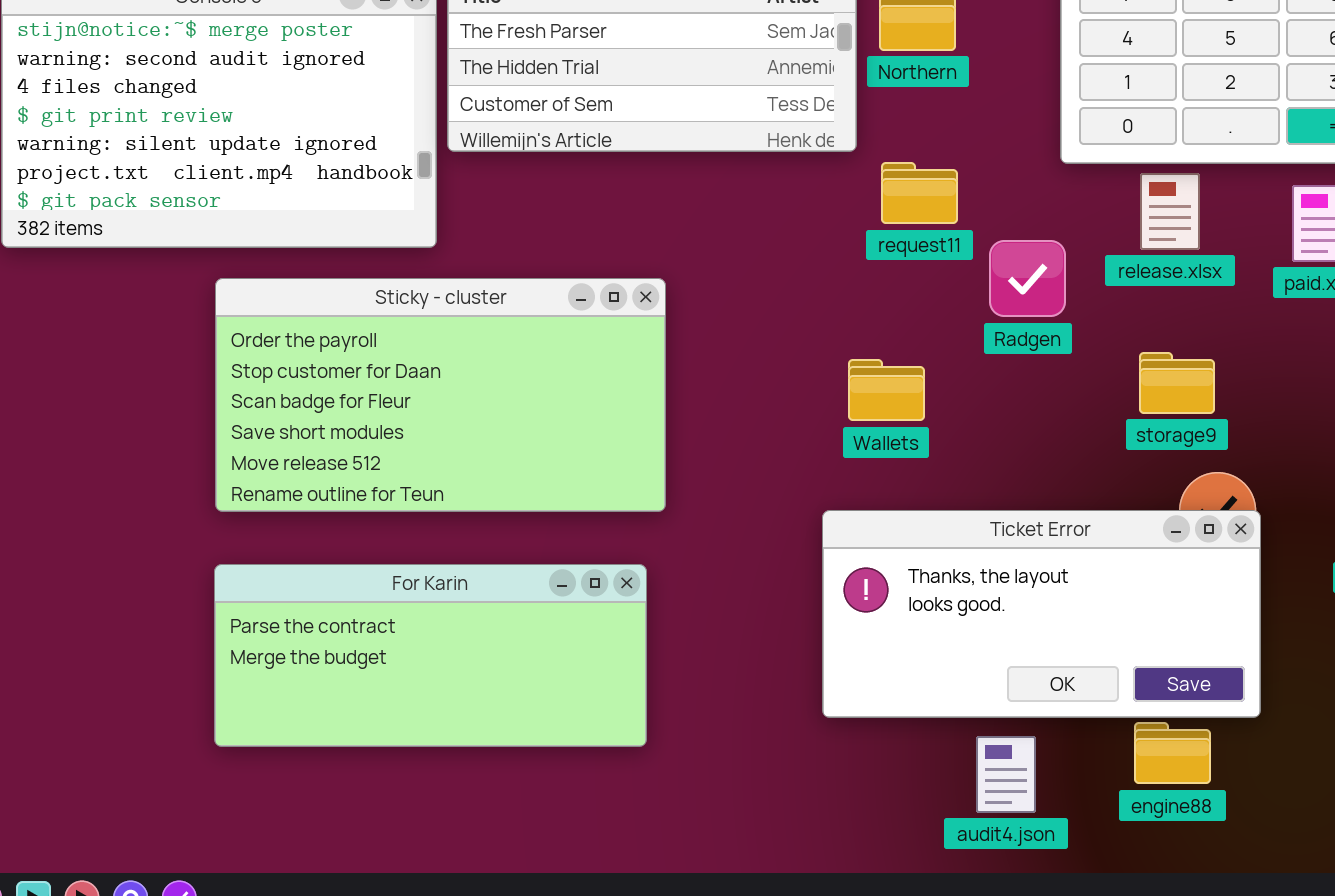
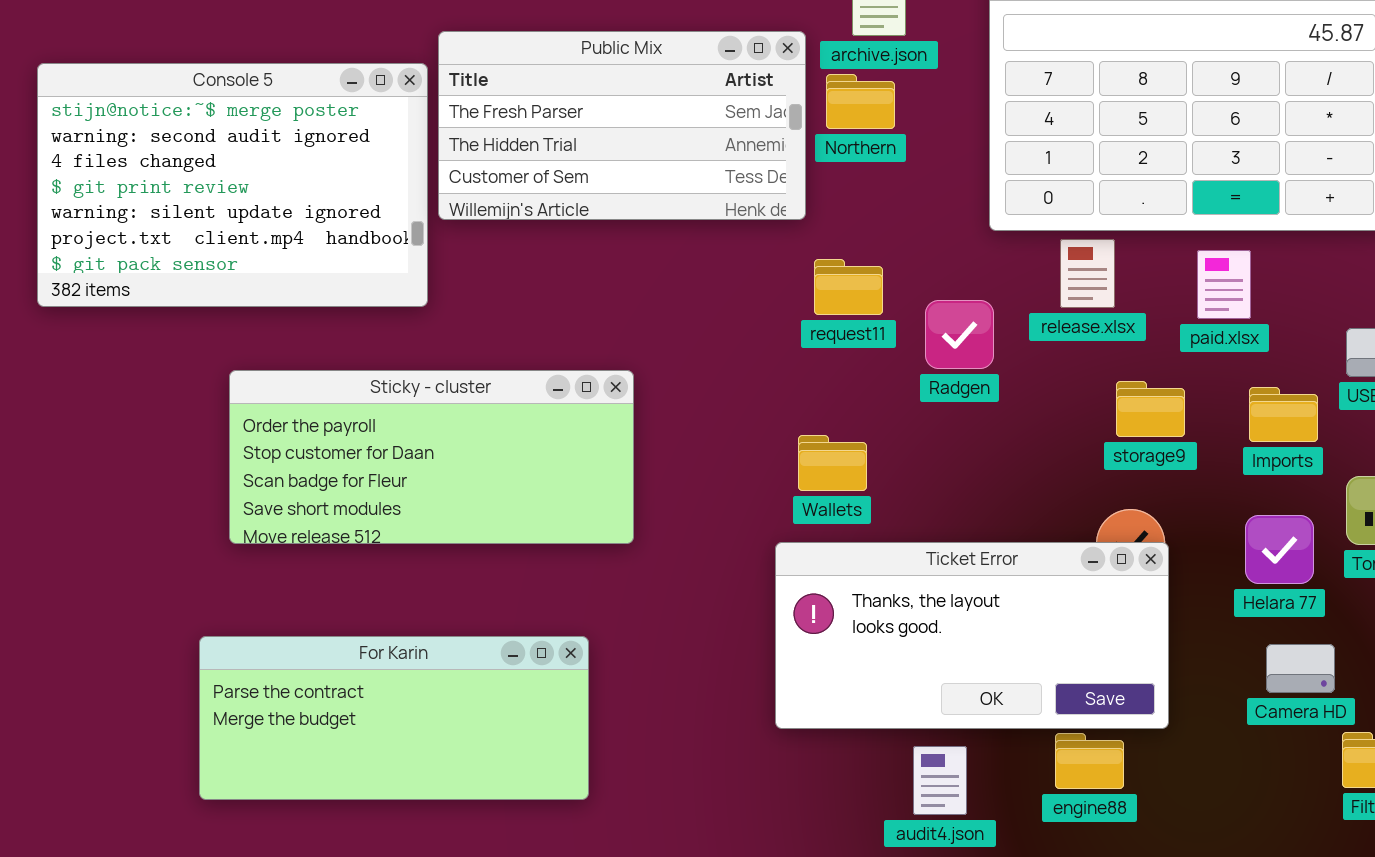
request11: [881,162,958,224] -> [814,259,883,315], moved
Sticky - cluster: [215,278,666,512] -> [229,370,634,544], resized
storage9: [1139,352,1215,414] -> [1116,381,1185,437], moved
Wallets: [848,359,925,421] -> [798,435,867,491], moved
For Karin: [214,564,647,747] -> [199,636,589,800], moved

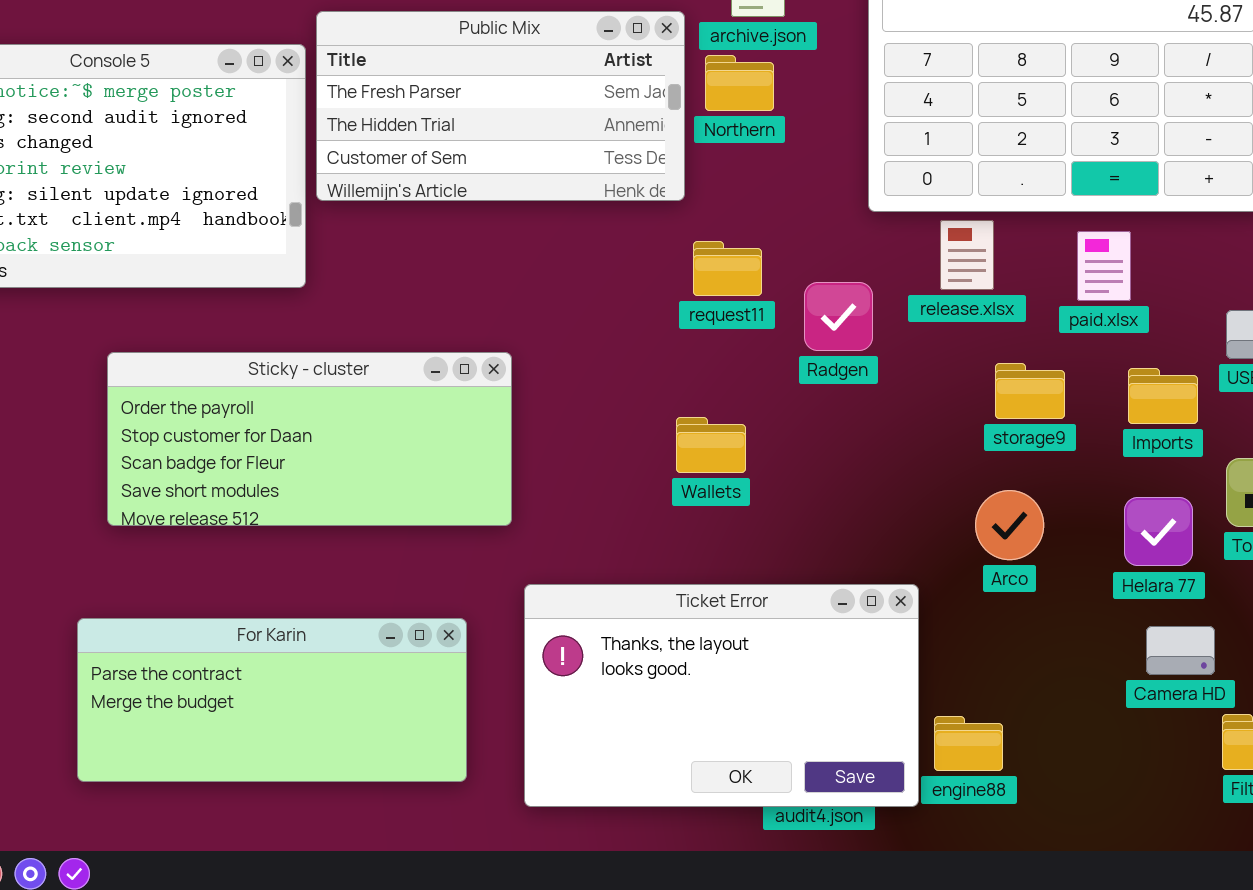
Ticket Error: [775,542,1169,729] -> [524,584,919,807], moved, resized

